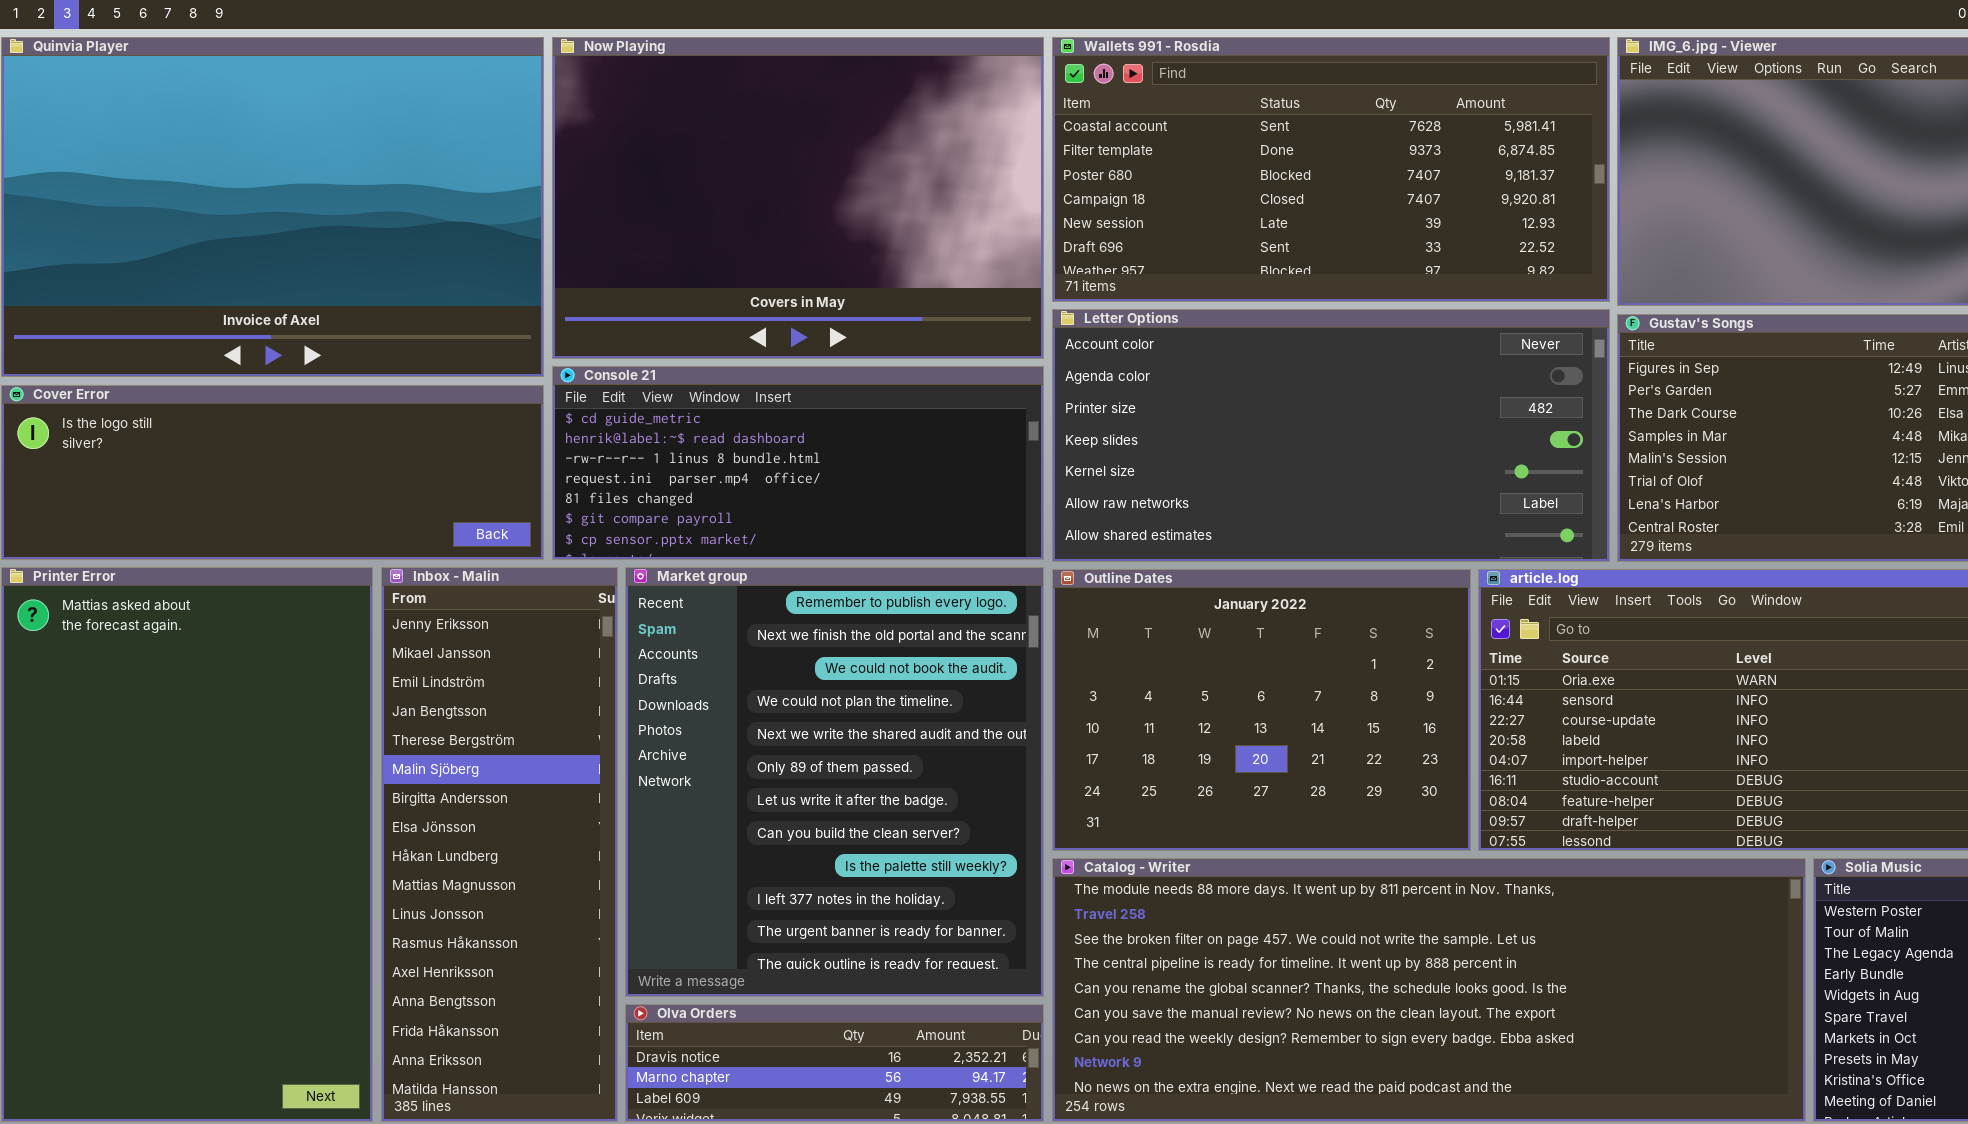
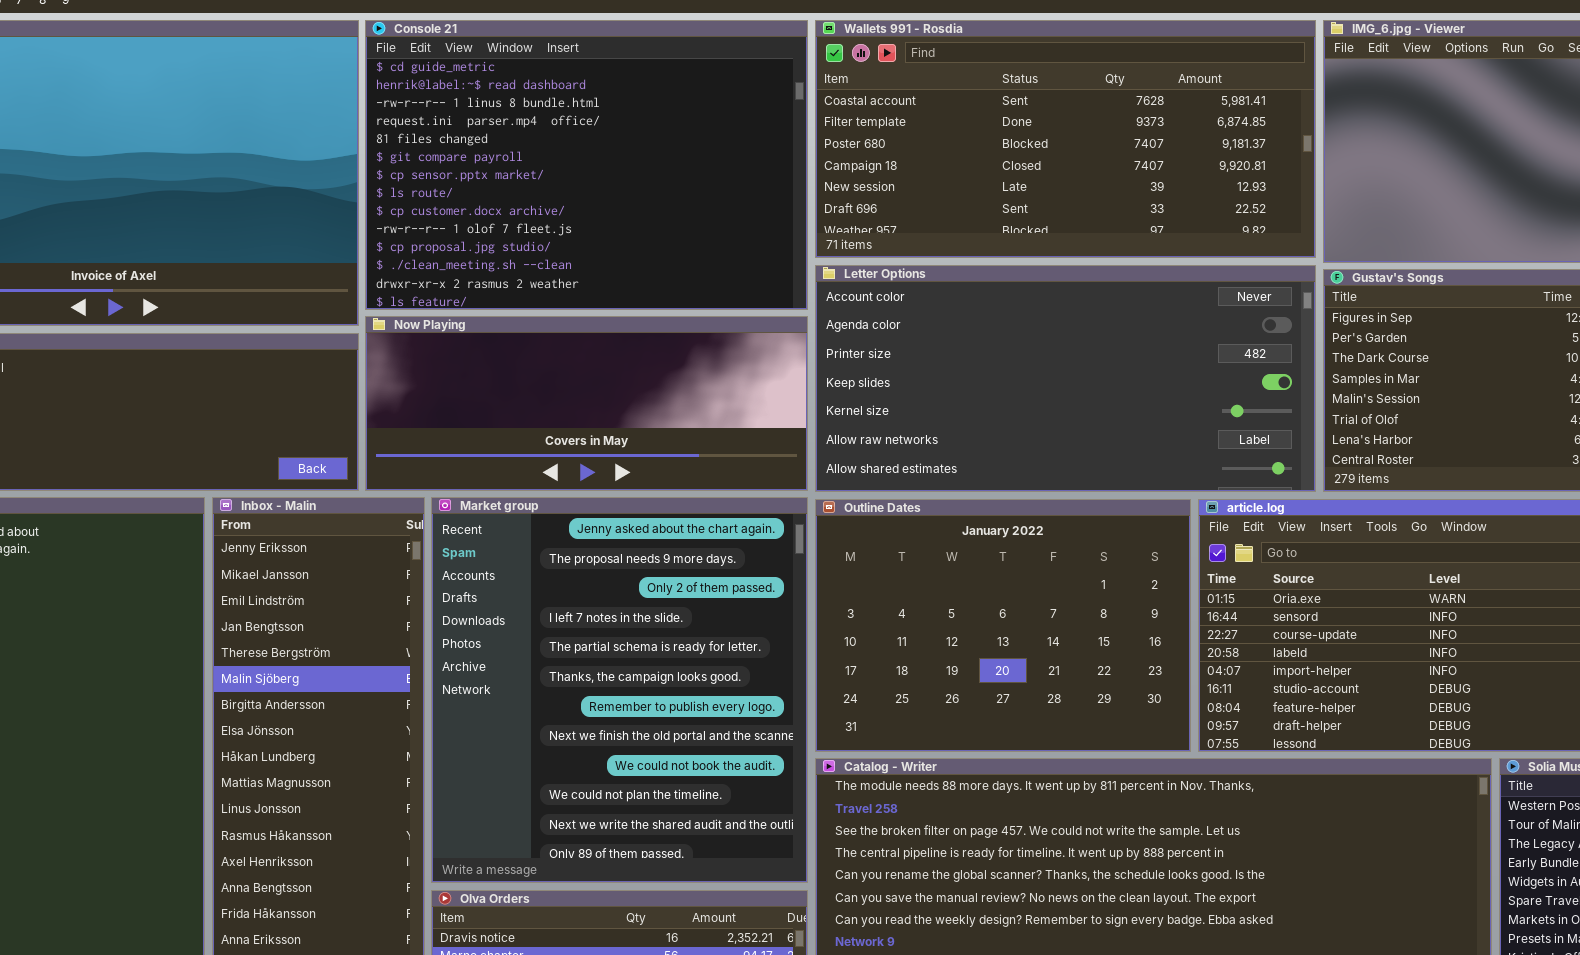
Now Playing: [552,37,1044,359] -> [365,316,808,491], moved, resized
Console 21: [552,366,1044,560] -> [365,20,808,310], moved, resized
Market group: [625,567,1044,997] -> [431,497,808,883], scrolled up 6 rows

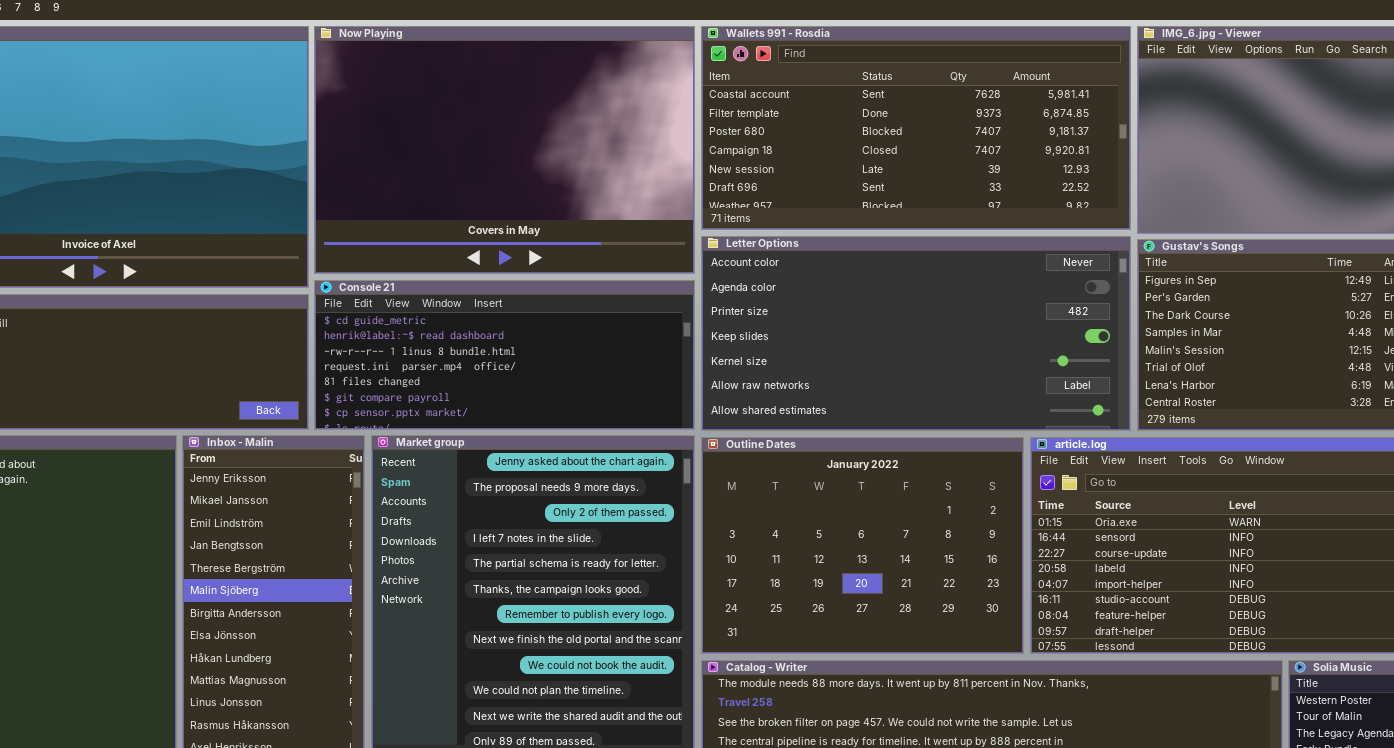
Console 21: [365,20,808,310] -> [314,280,695,430], moved, resized
Now Playing: [365,316,808,491] -> [314,26,695,274], moved, resized

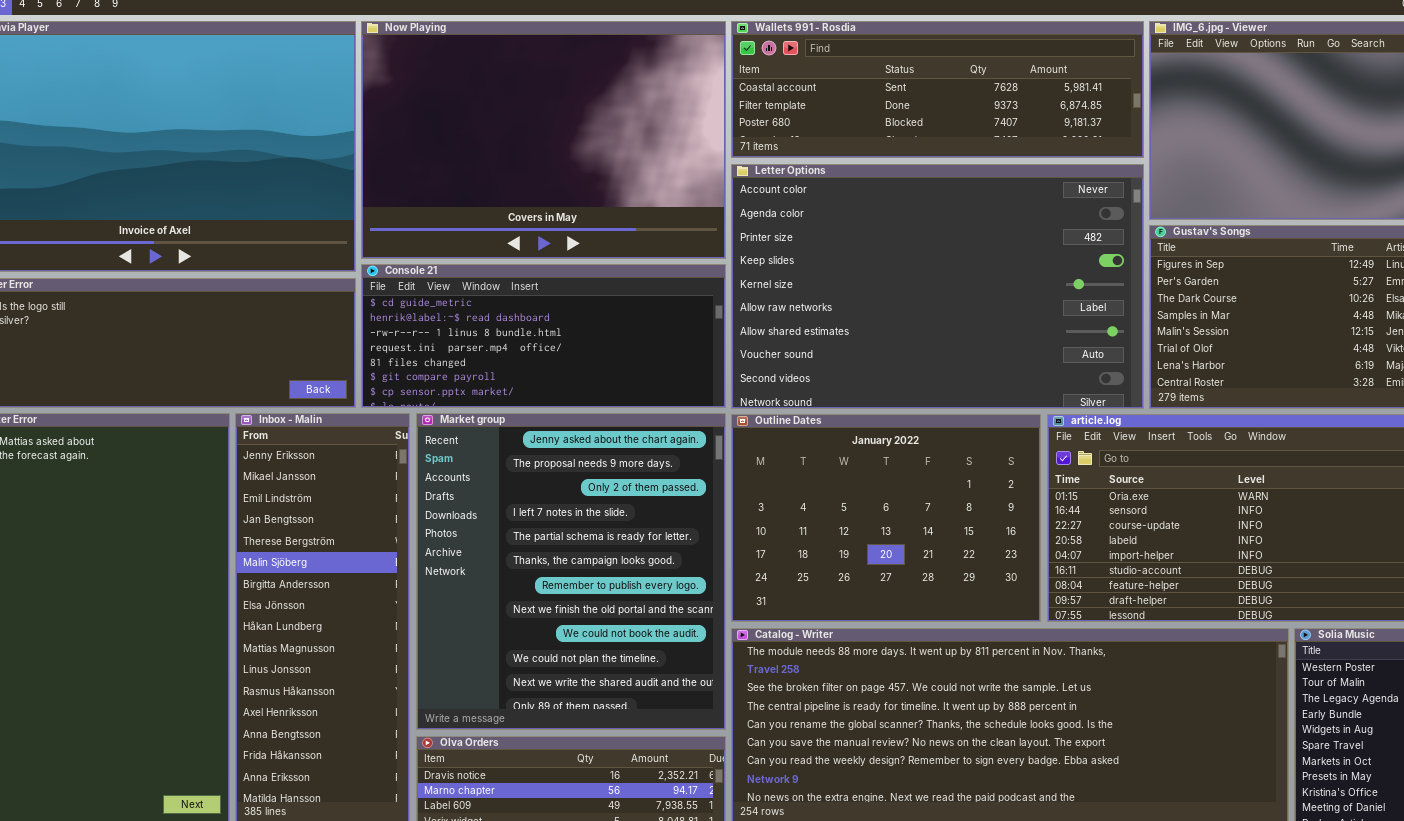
Wallets 991 - Rosdia: [701,26,1131,230] -> [731,21,1144,158], resized
Letter Options: [701,236,1131,431] -> [731,164,1144,409], resized

